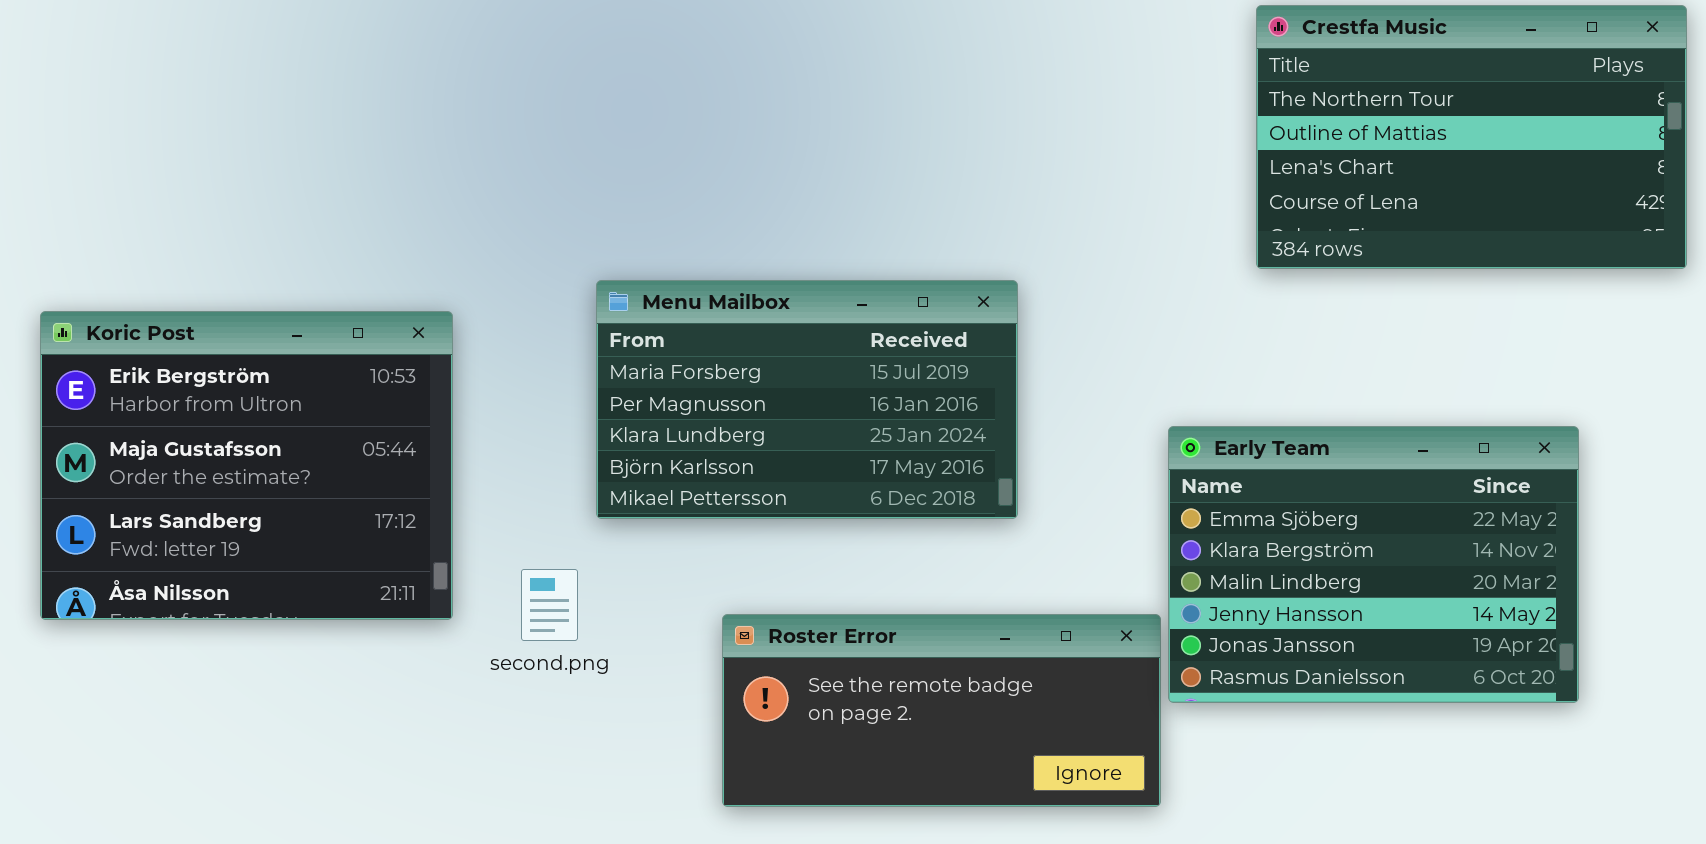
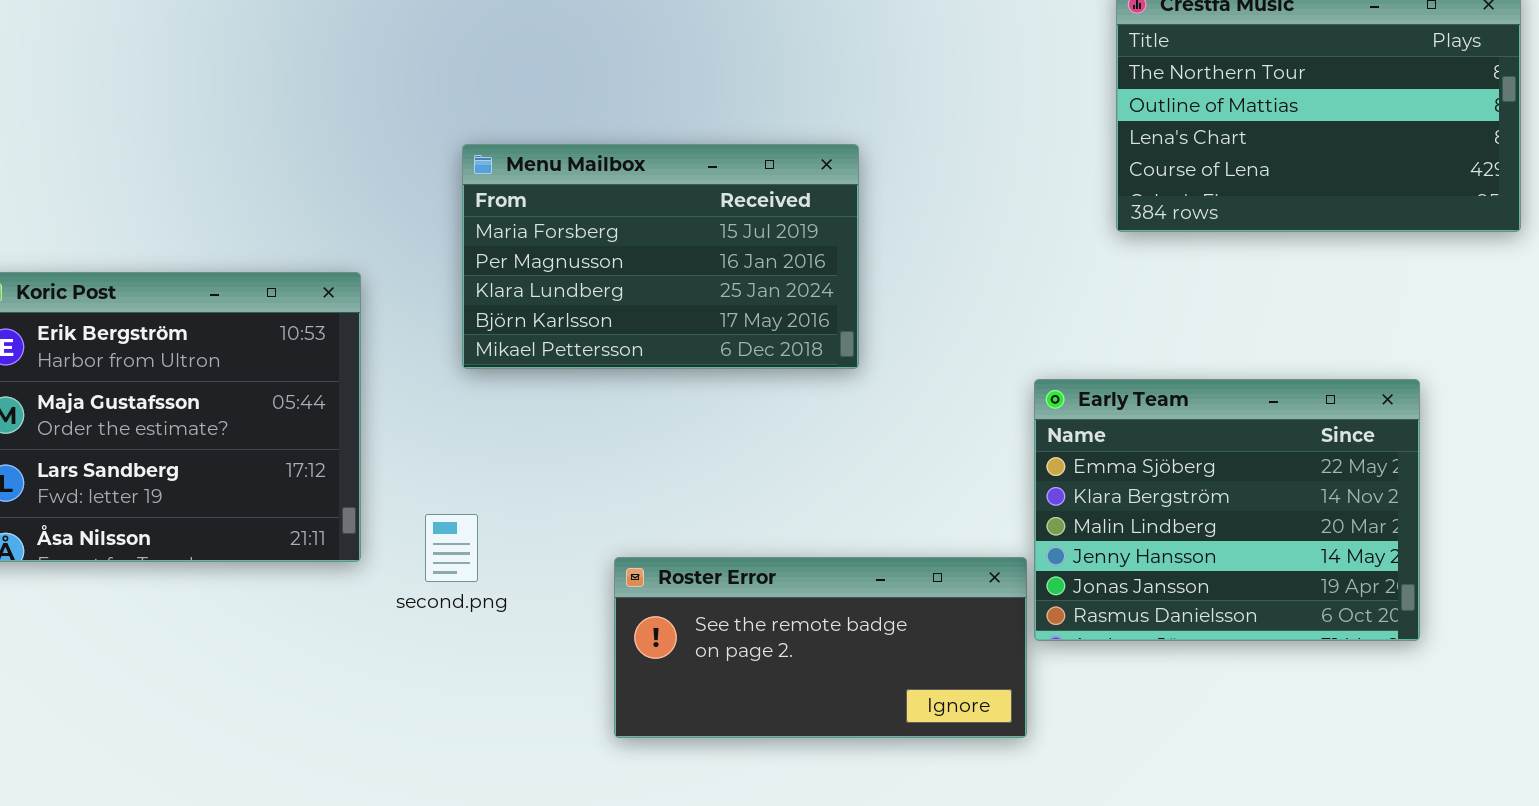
Menu Mailbox: [596,280,1018,519] -> [462,144,859,369], moved

